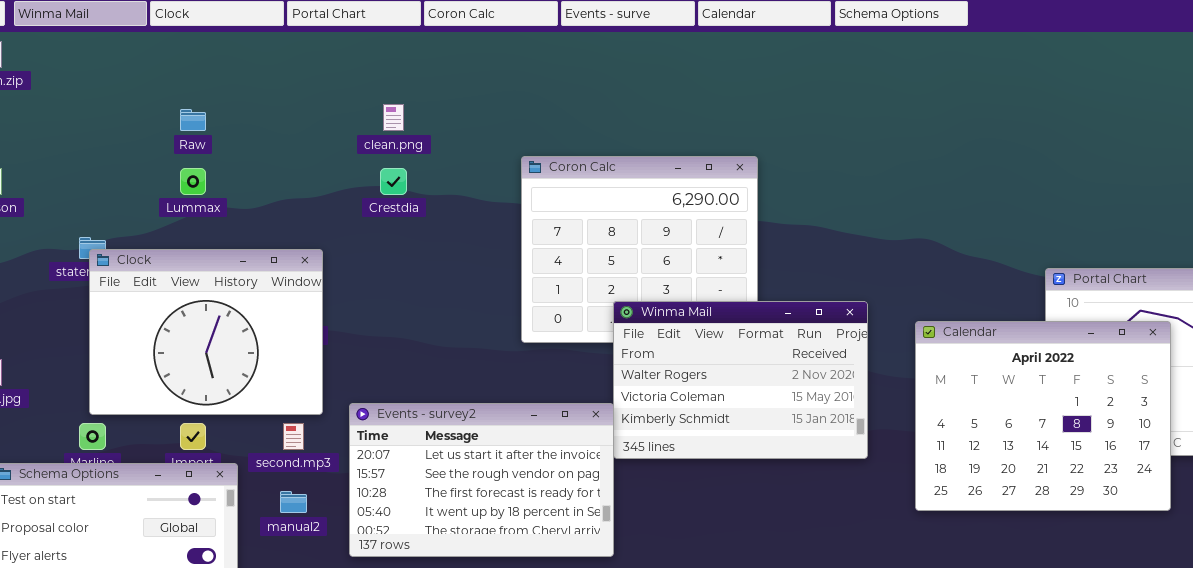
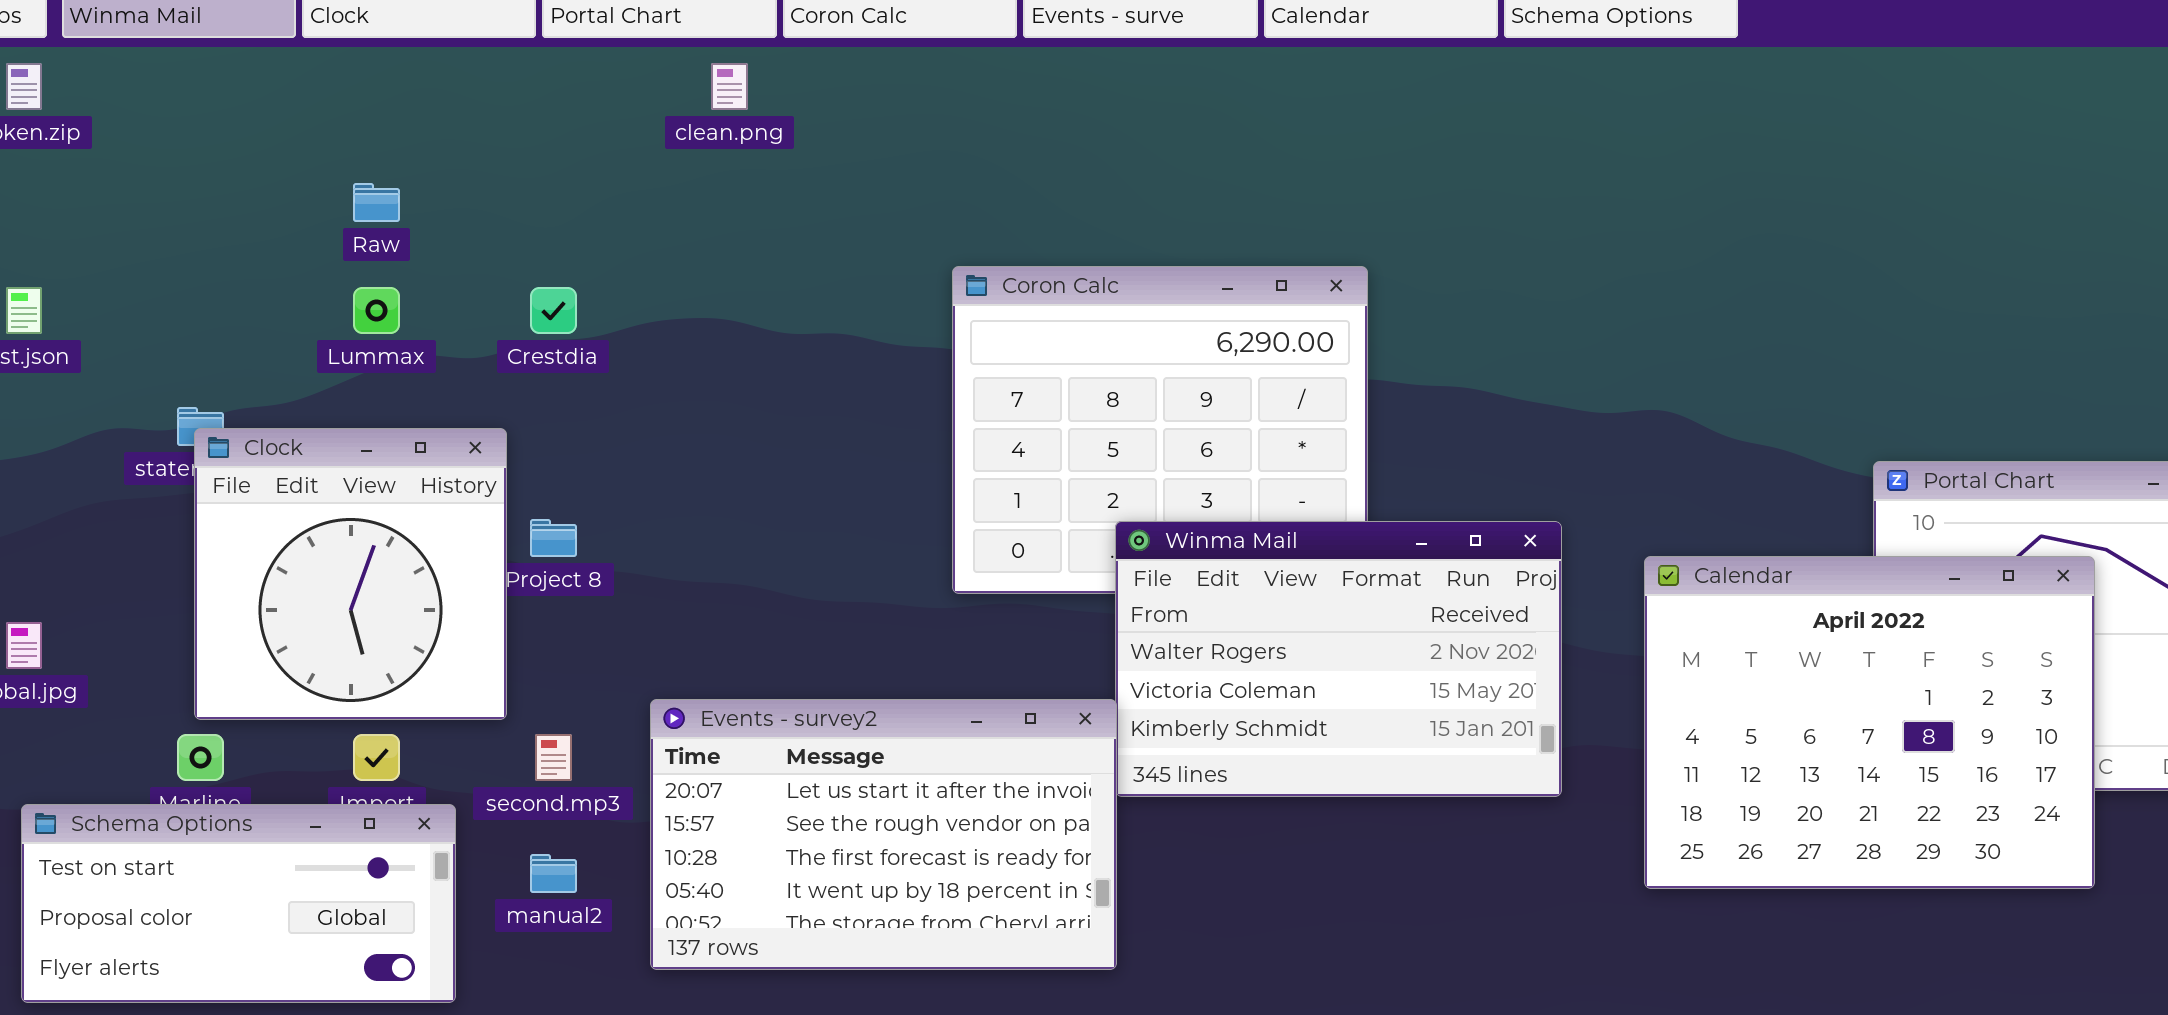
clean.png: [383,104,404,131] -> [711,63,748,110], moved
Crestdia: [380,168,407,195] -> [530,287,577,334], moved
Clock: [89,249,323,415] -> [194,428,507,720], resized

